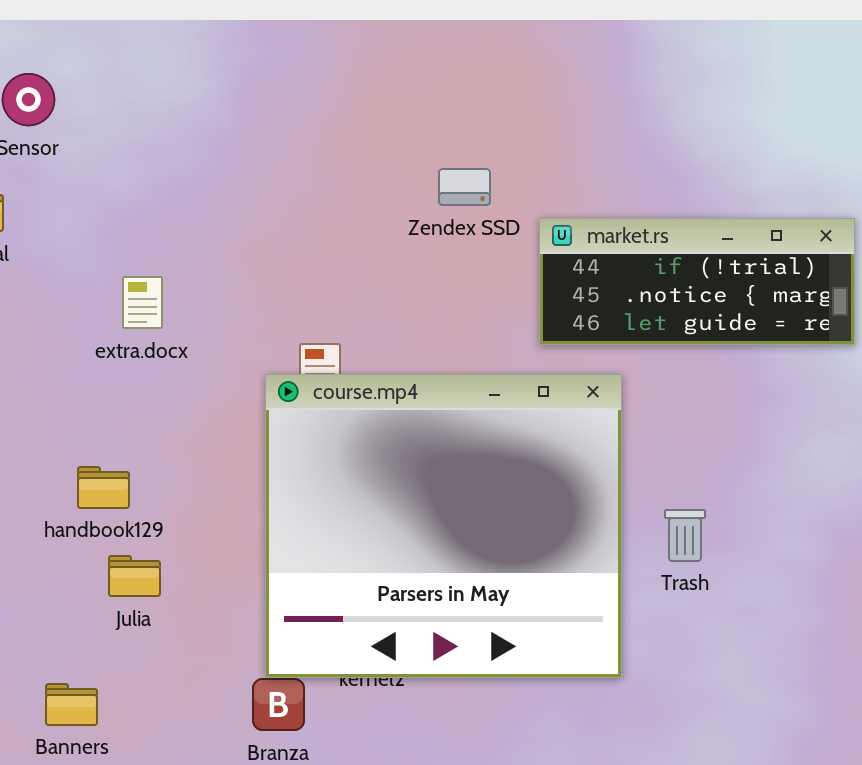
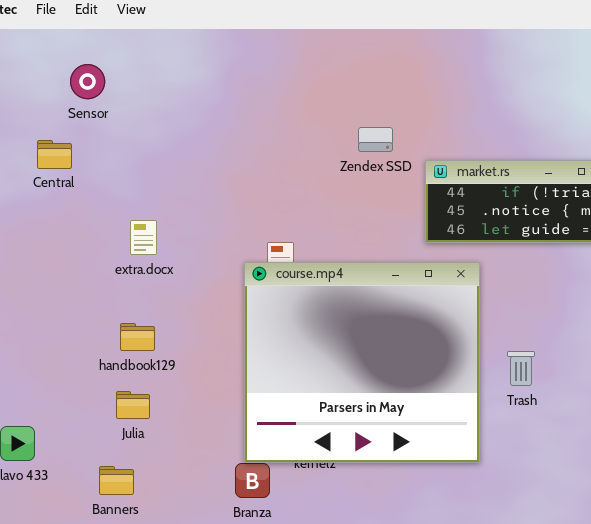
extra.docx: [122,276,163,329] -> [130,220,157,255], moved
Julia: [108,555,161,597] -> [116,391,150,419], moved

